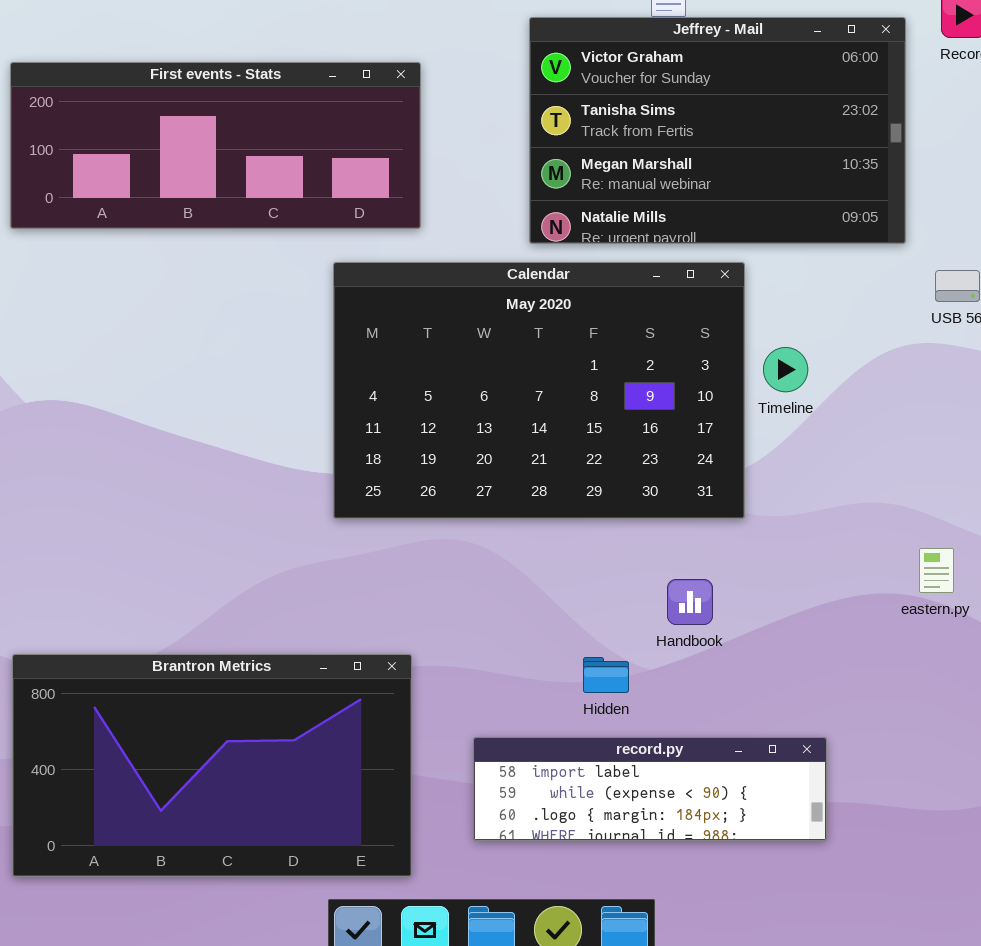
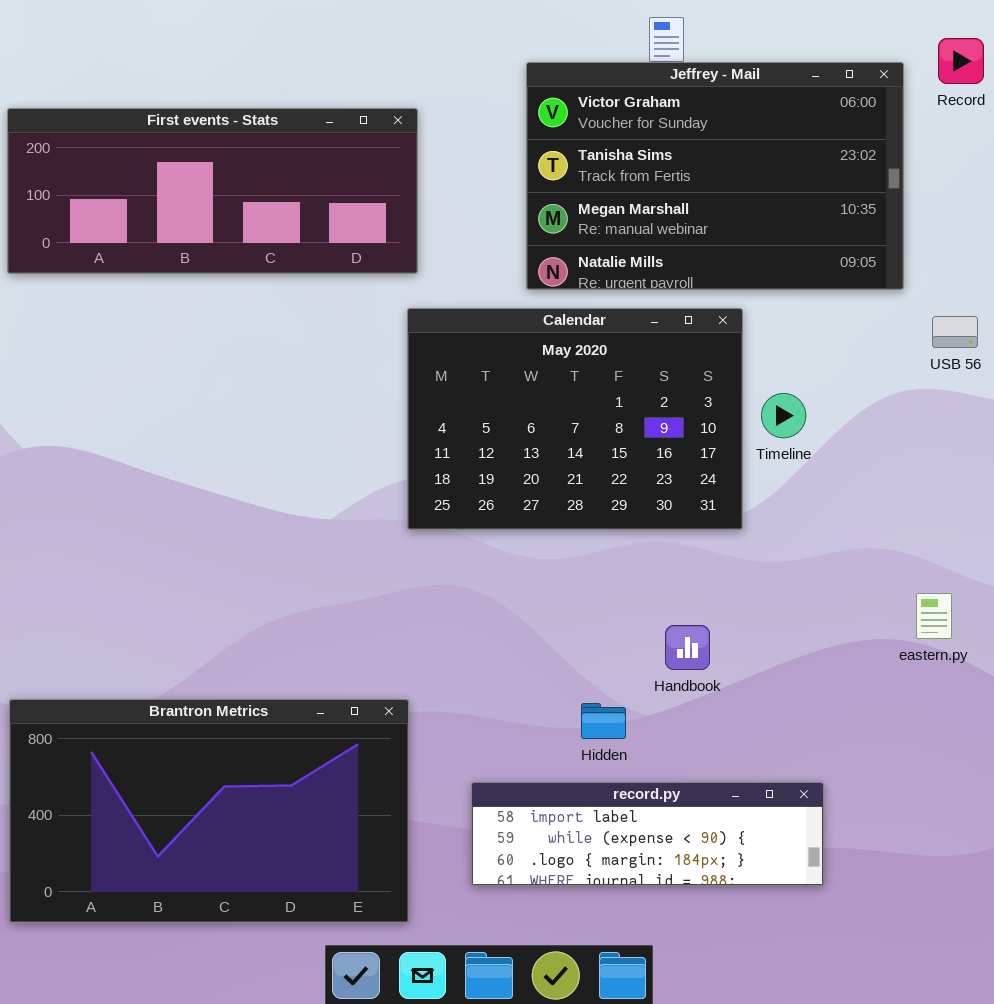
Calendar: [333,262,745,519] -> [407,308,743,530], resized

